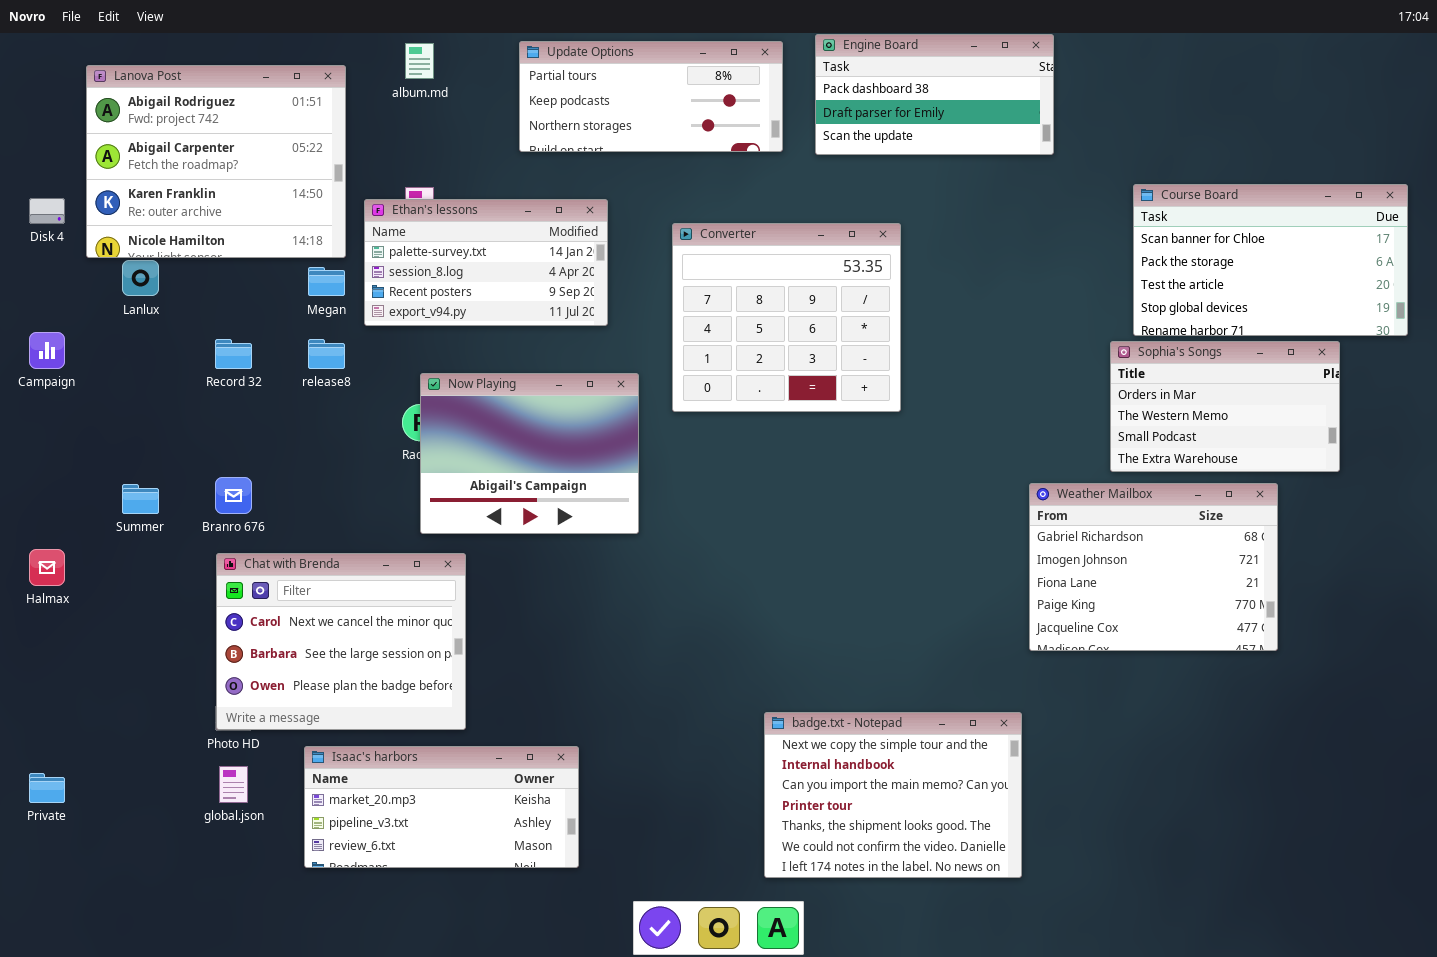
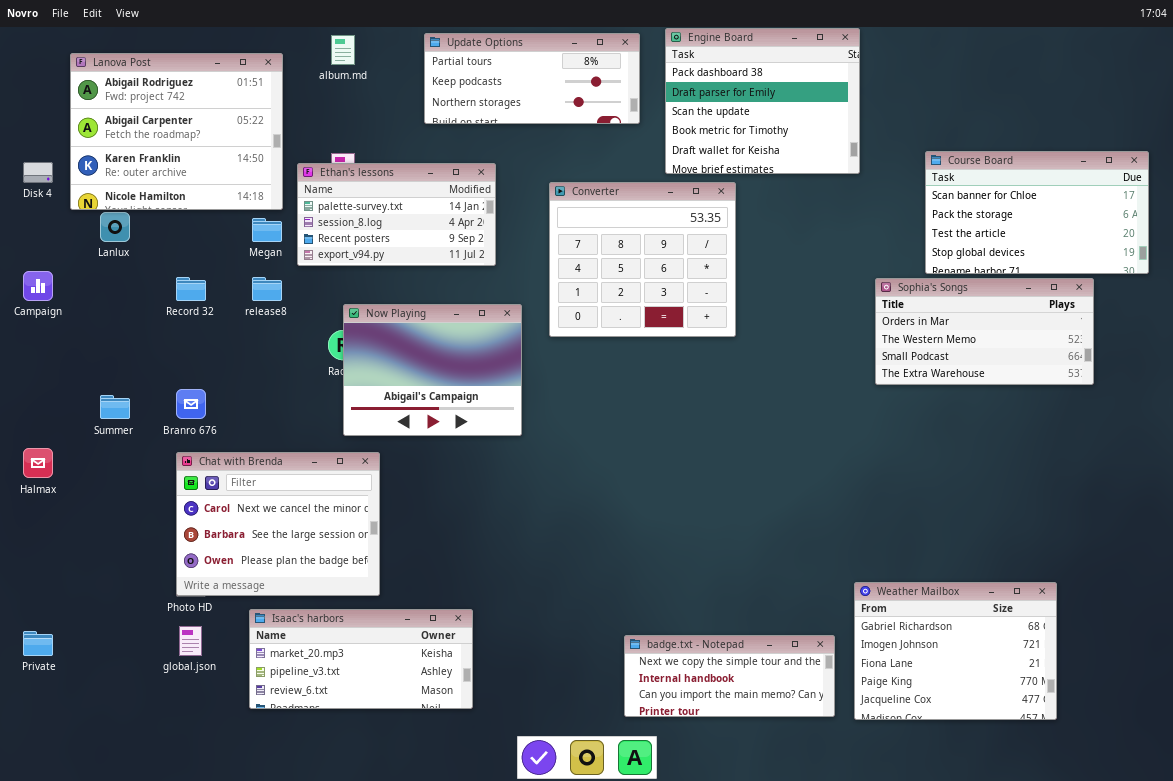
Engine Board: [815,34,1054,155] -> [665,28,860,174], resized
Sophia's Songs: [1110,341,1340,472] -> [875,278,1094,385], resized
Weather Mailbox: [1029,483,1278,651] -> [854,582,1057,720], moved
badge.txt - Notepad: [764,712,1022,878] -> [624,635,835,717], resized

